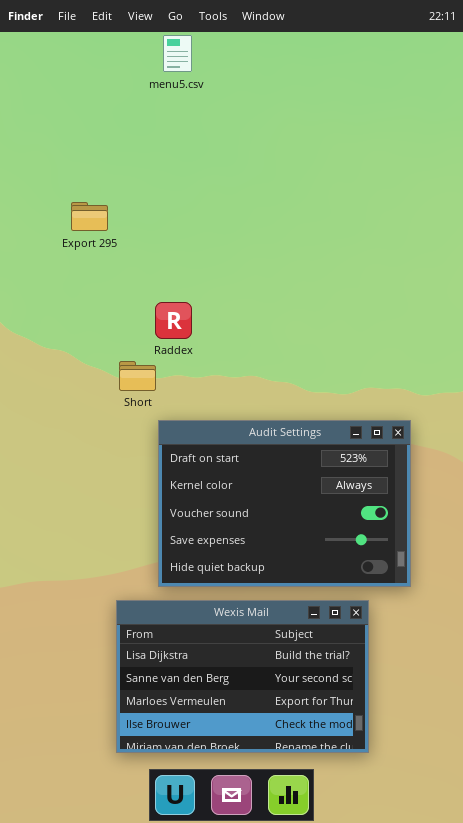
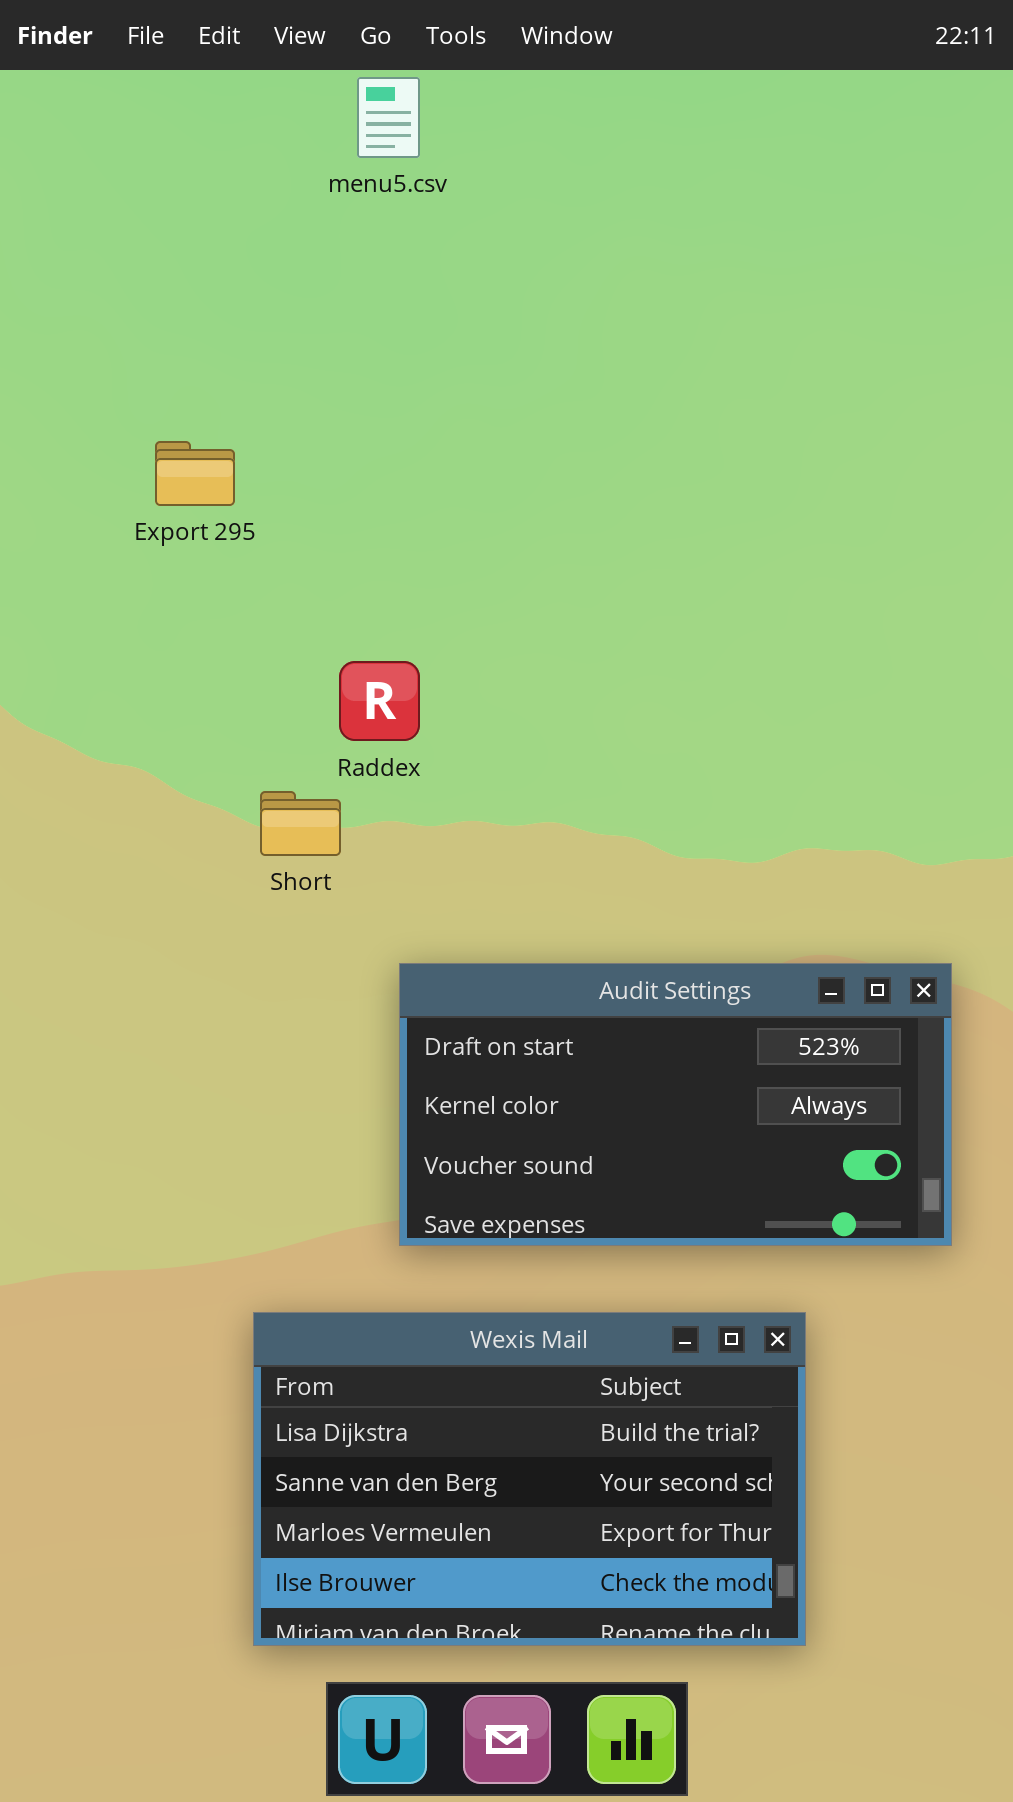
Audit Settings: [158,420,411,587] -> [399,963,952,1246], moved, resized

